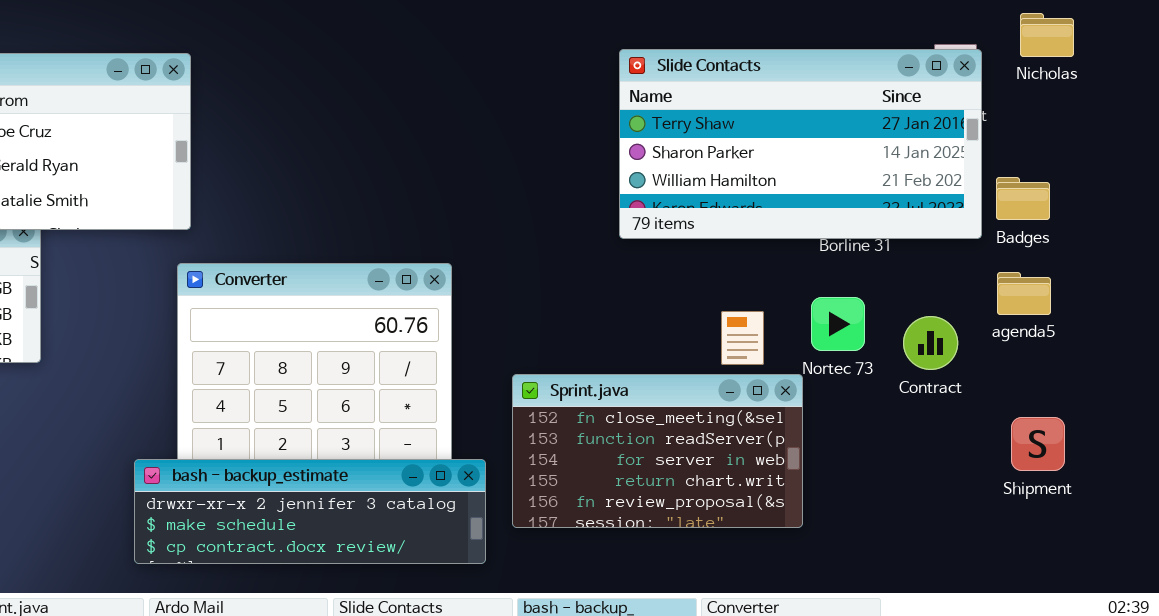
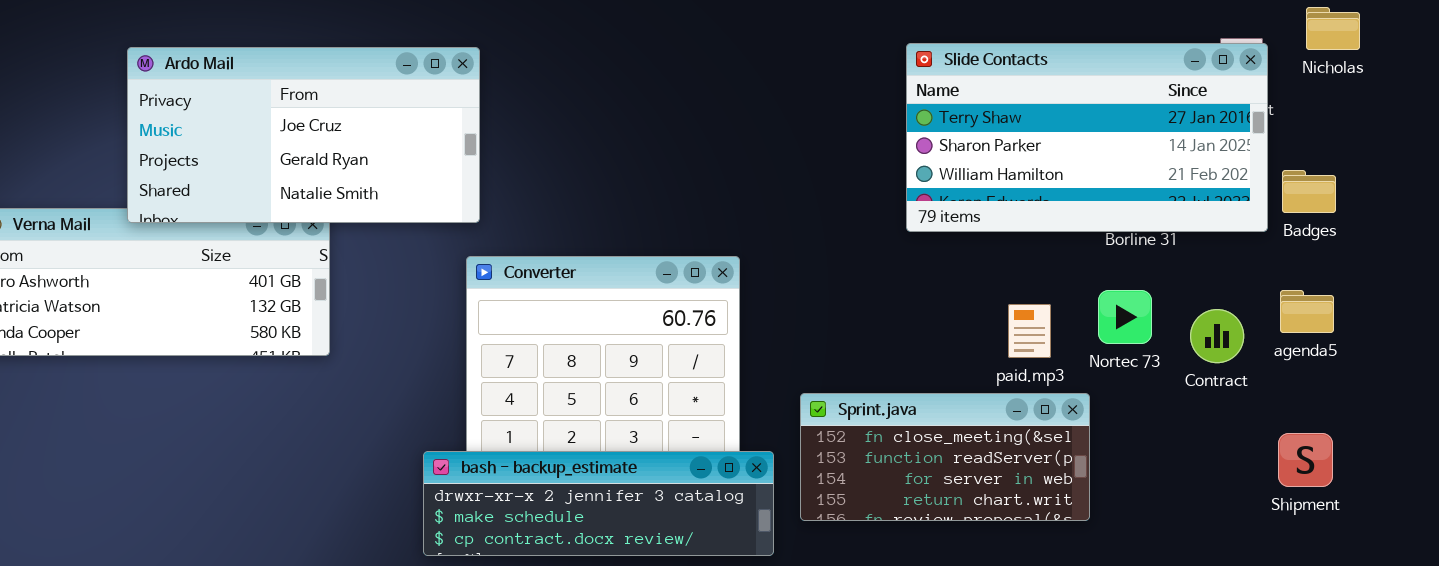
agenda5: [997,272,1051,315] -> [1280,290,1334,333], moved
Sprint.java: [512,374,803,528] -> [800,393,1090,521], resized
Shipment: [1011,417,1065,471] -> [1278,433,1333,487], moved

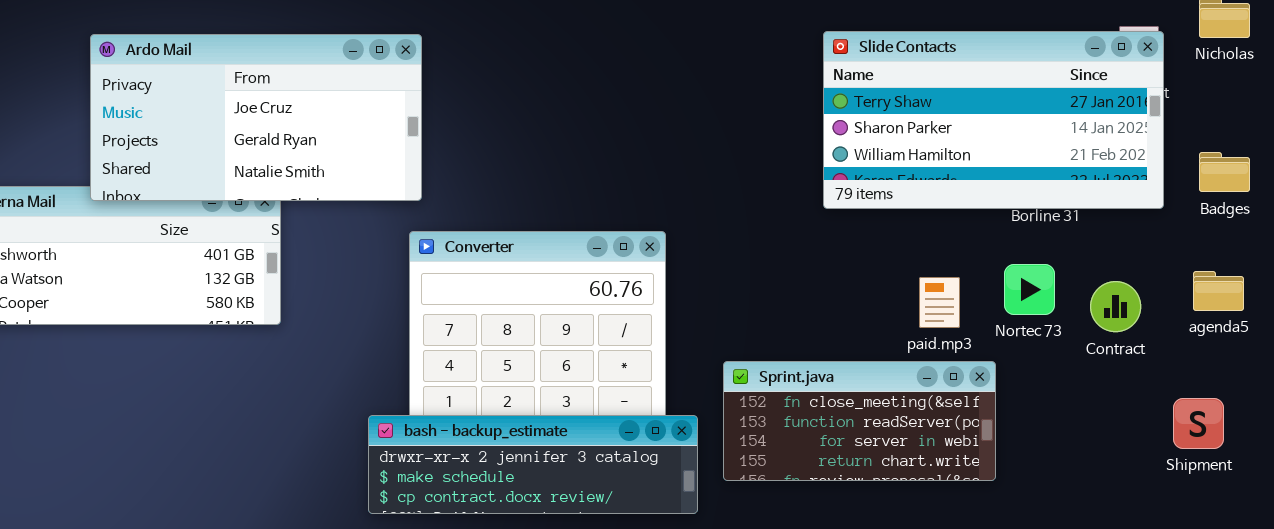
Badges: [1282,170,1336,213] -> [1199,152,1250,192], moved
agenda5: [1280,290,1334,333] -> [1193,271,1244,311], moved

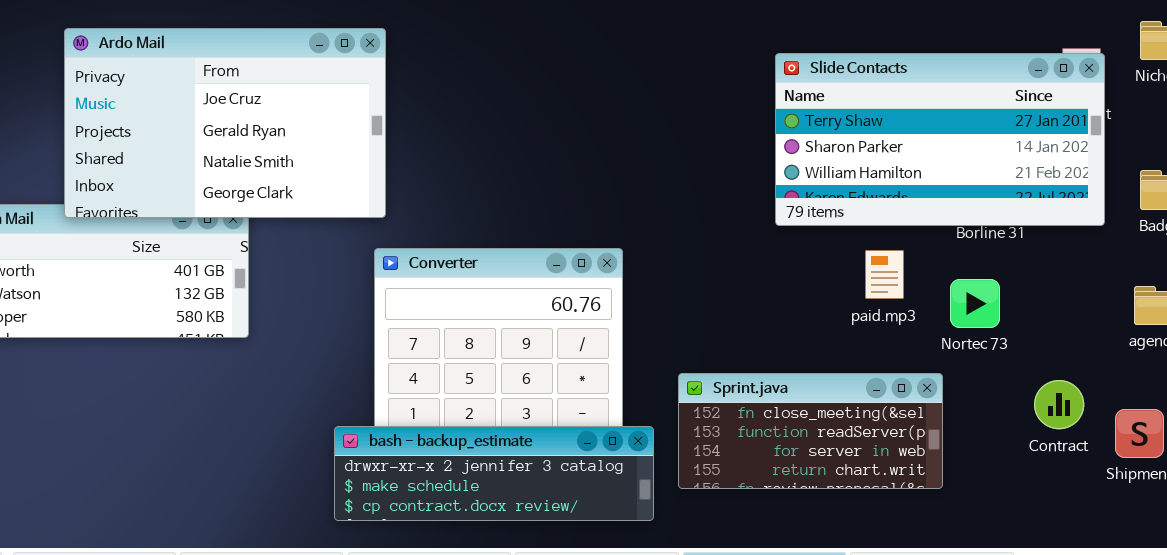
Ardo Mail: [90,34,422,201] -> [64,28,386,218], resized
paid.mp3: [919,277,960,328] -> [865,250,904,299], moved
Contract: [1090,281,1141,332] -> [1034,380,1084,429], moved

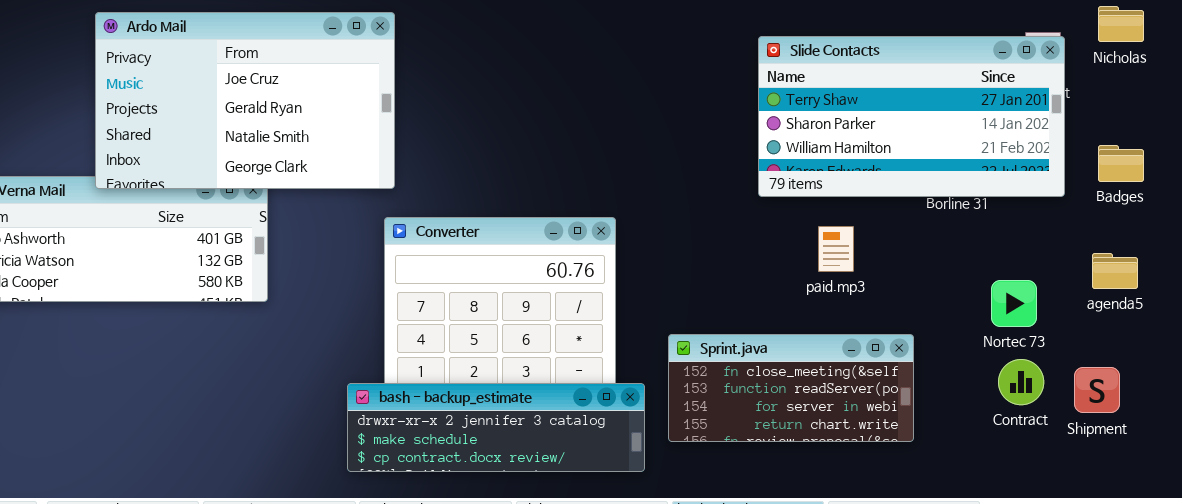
paid.mp3: [865,250,904,299] -> [818,226,854,272], moved
Nortec 73: [950,279,1000,328] -> [991,280,1037,327], moved
Contract: [1034,380,1084,429] -> [998,359,1044,405], moved

